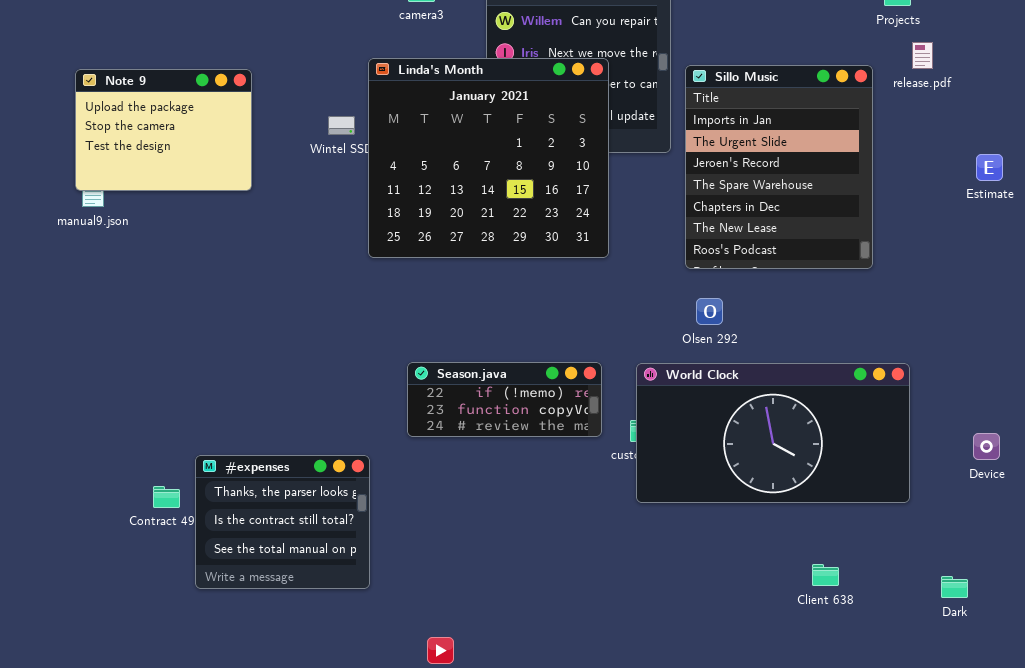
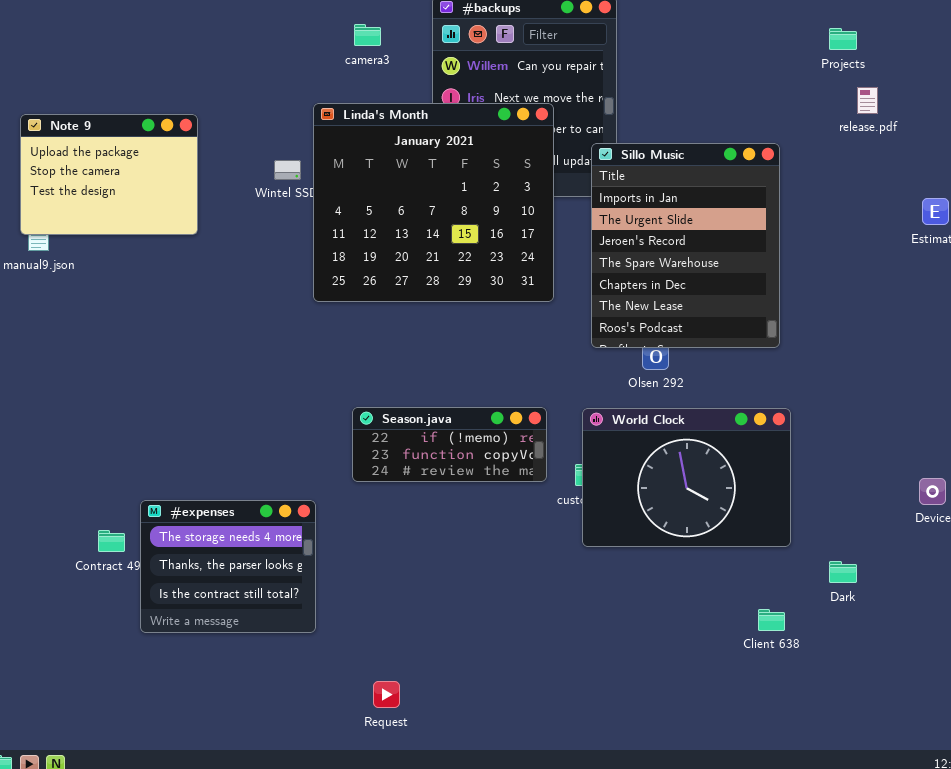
Sillo Music: [685,65,873,269] -> [591,143,780,348], moved
World Clock: [636,363,910,503] -> [582,408,791,547], resized
#expenses: [195,455,370,589] -> [140,500,316,633], scrolled up 1 row
Dark: [941,576,968,598] -> [829,561,857,583], moved

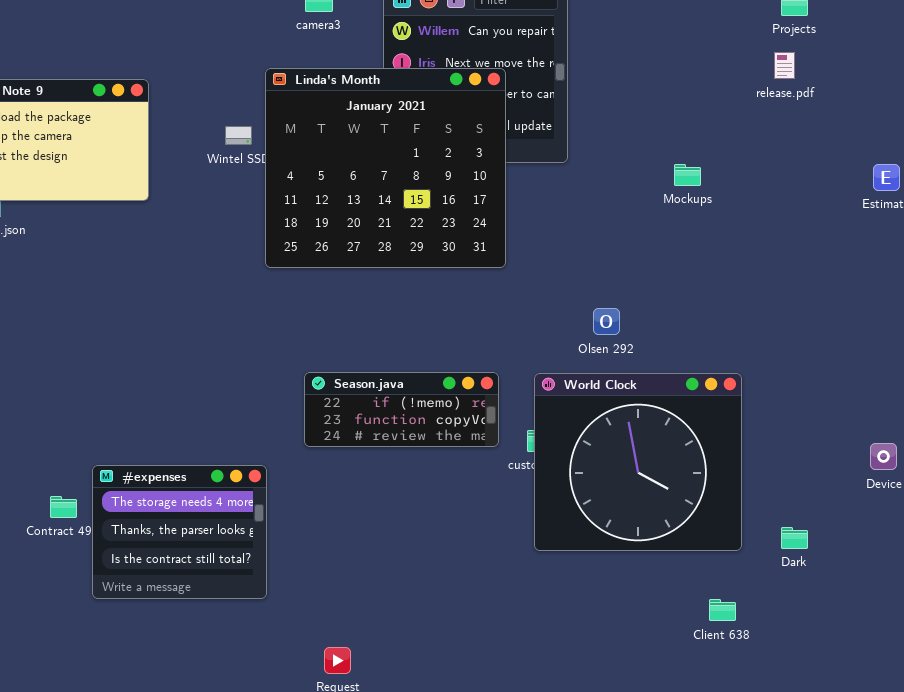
release.pdf: [857,87,878,114] -> [774,52,795,79], moved
Sillo Music: [591,143,780,348] -> none, closed
World Clock: [582,408,791,547] -> [534,373,742,551], resized
Client 638: [758,609,785,631] -> [709,599,736,621], moved

